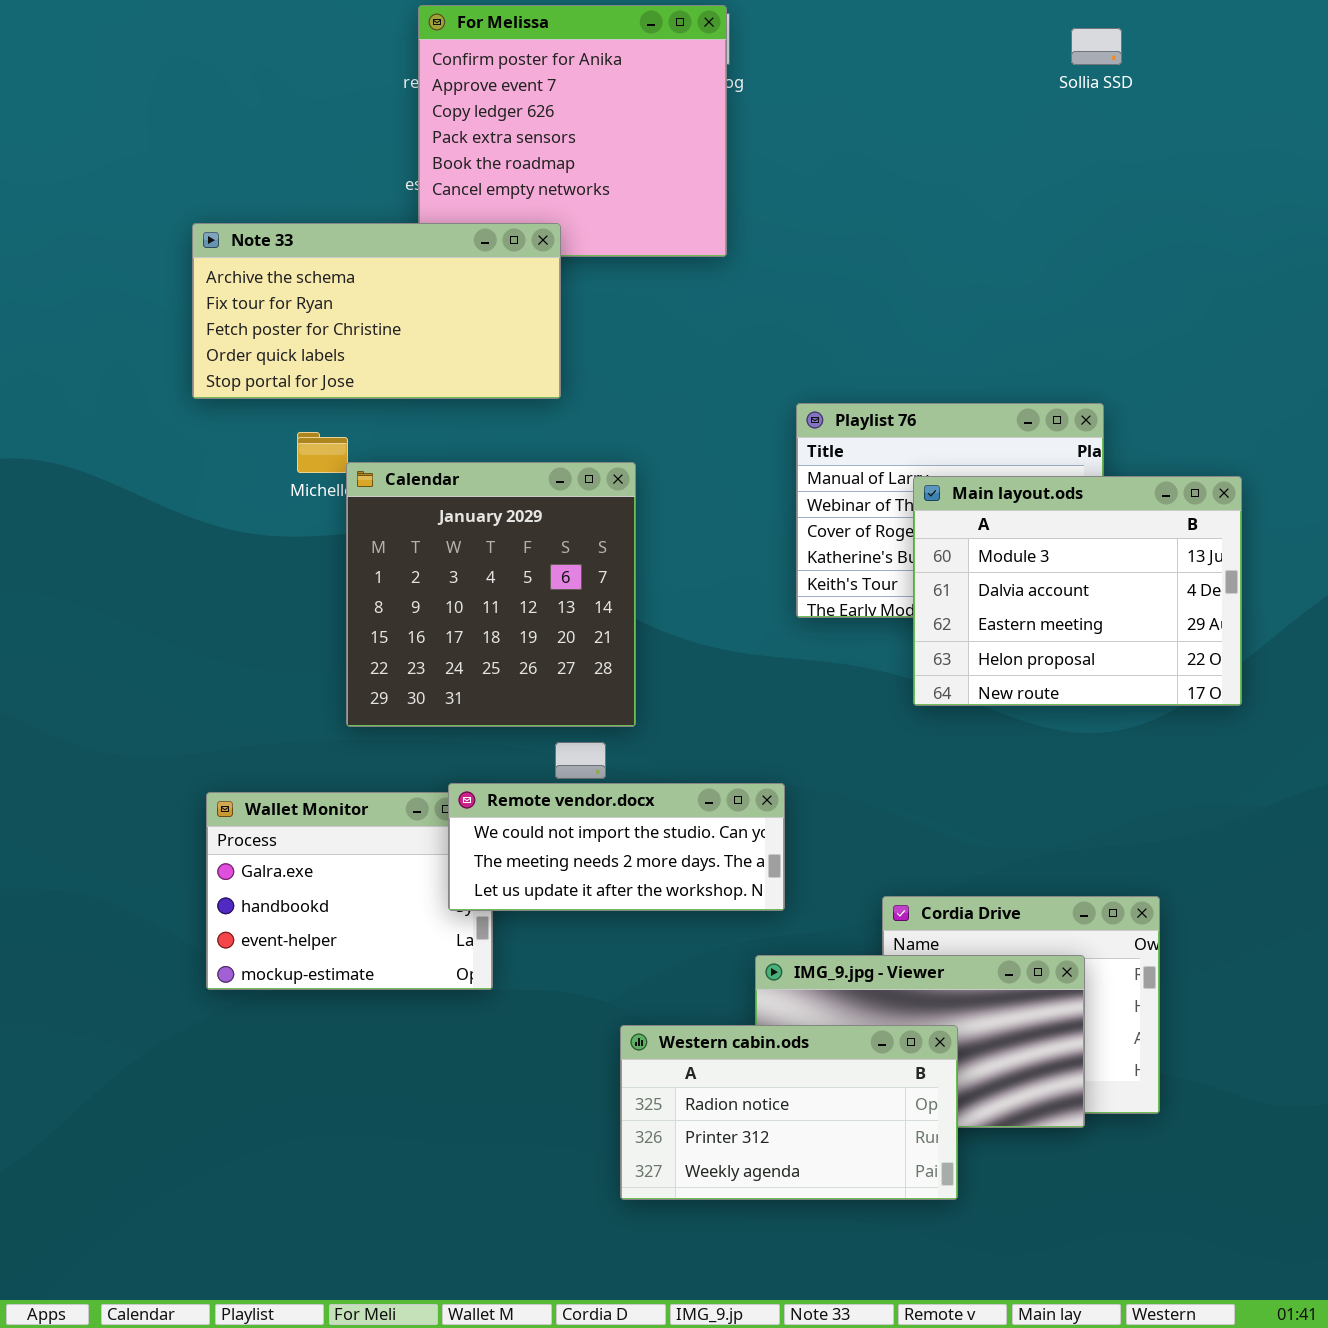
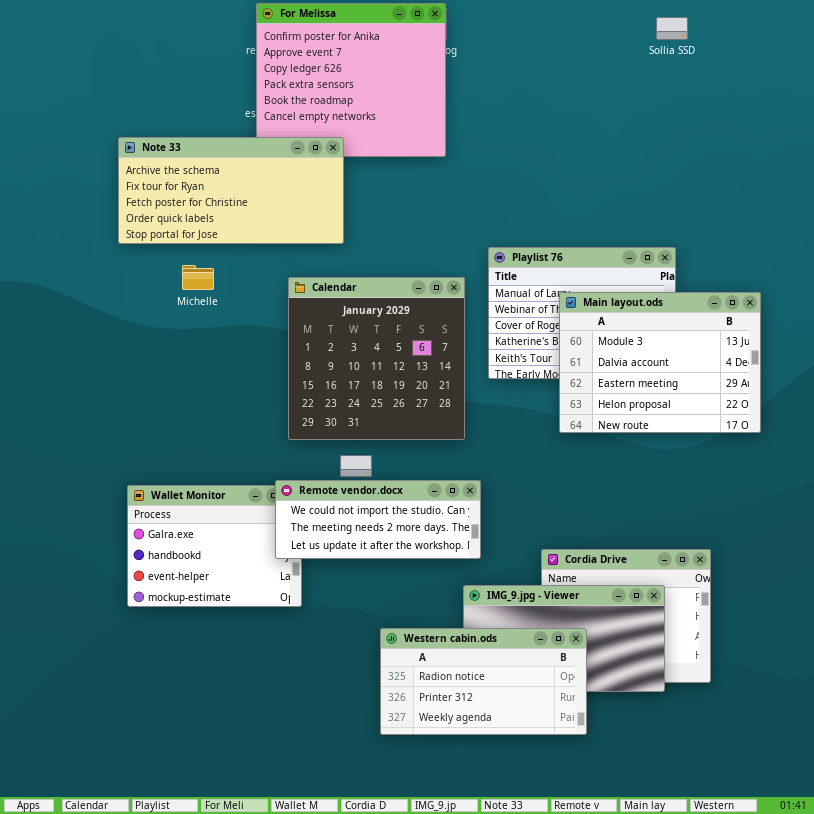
Calendar: [346,462,636,727] -> [288,277,465,440], moved

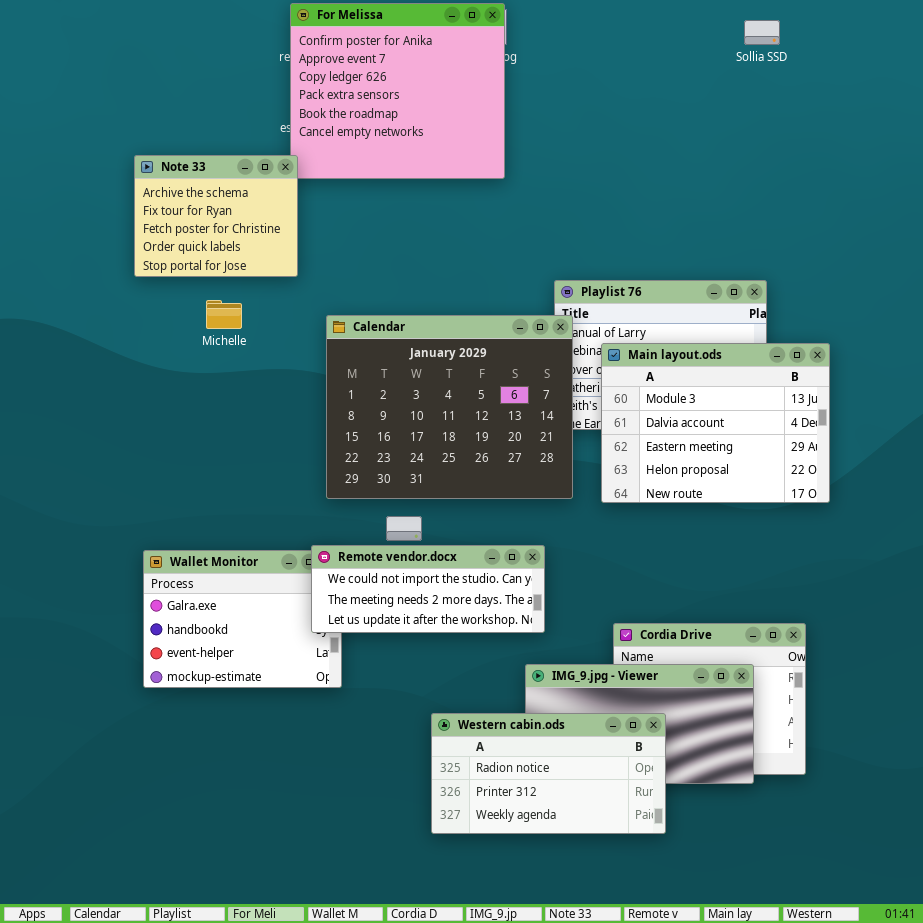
Note 33: [118,137,344,244] -> [134,155,298,277], resized
Calendar: [288,277,465,440] -> [326,315,573,499], resized
Main layout.ods: [559,292,761,433] -> [601,343,830,503], moved

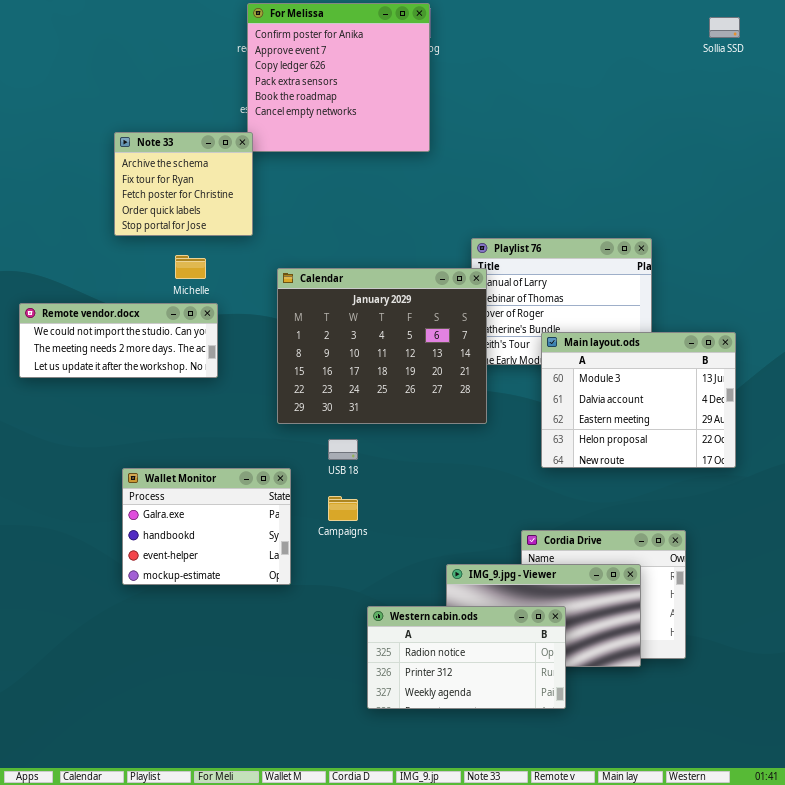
Sollia SSD: [744,20,780,45] -> [709,17,740,38], moved
Main layout.ods: [601,343,830,503] -> [541,332,736,468], moved
Remote vendor.docx: [311,545,545,633] -> [19,303,218,378], moved

